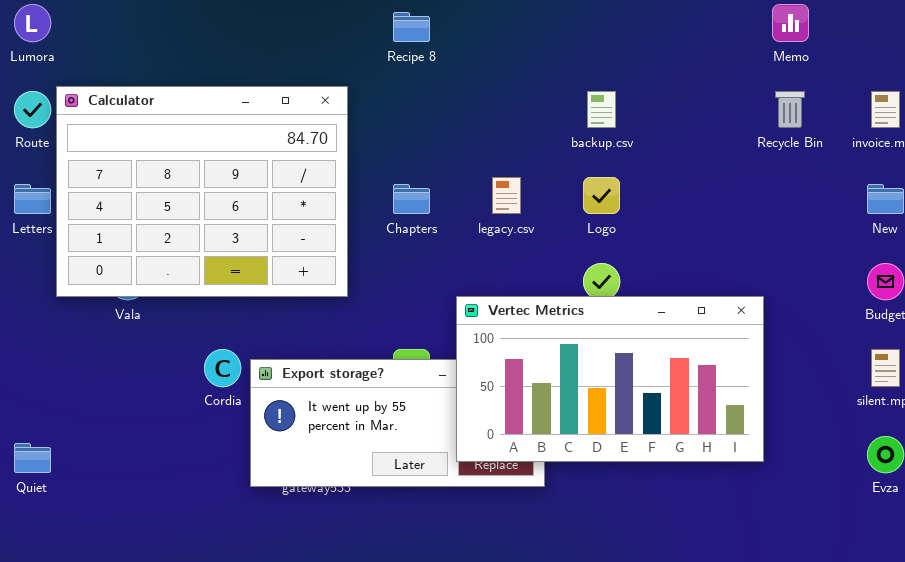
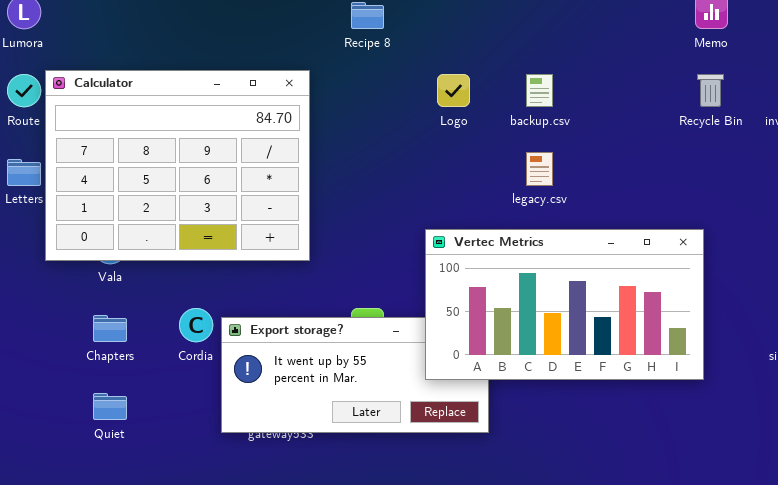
legacy.csv: [492,177,521,214] -> [526,152,553,186], moved
Logo: [583,177,620,214] -> [437,74,470,107], moved
Chapters: [393,184,430,214] -> [93,315,127,342], moved
Vertec Metrics: [456,296,764,462] -> [425,229,704,380], moved
Quiet: [14,443,51,473] -> [93,393,127,420], moved

